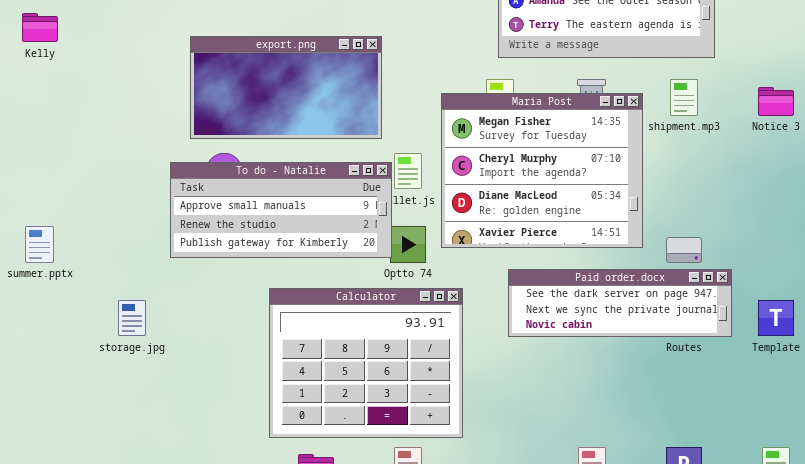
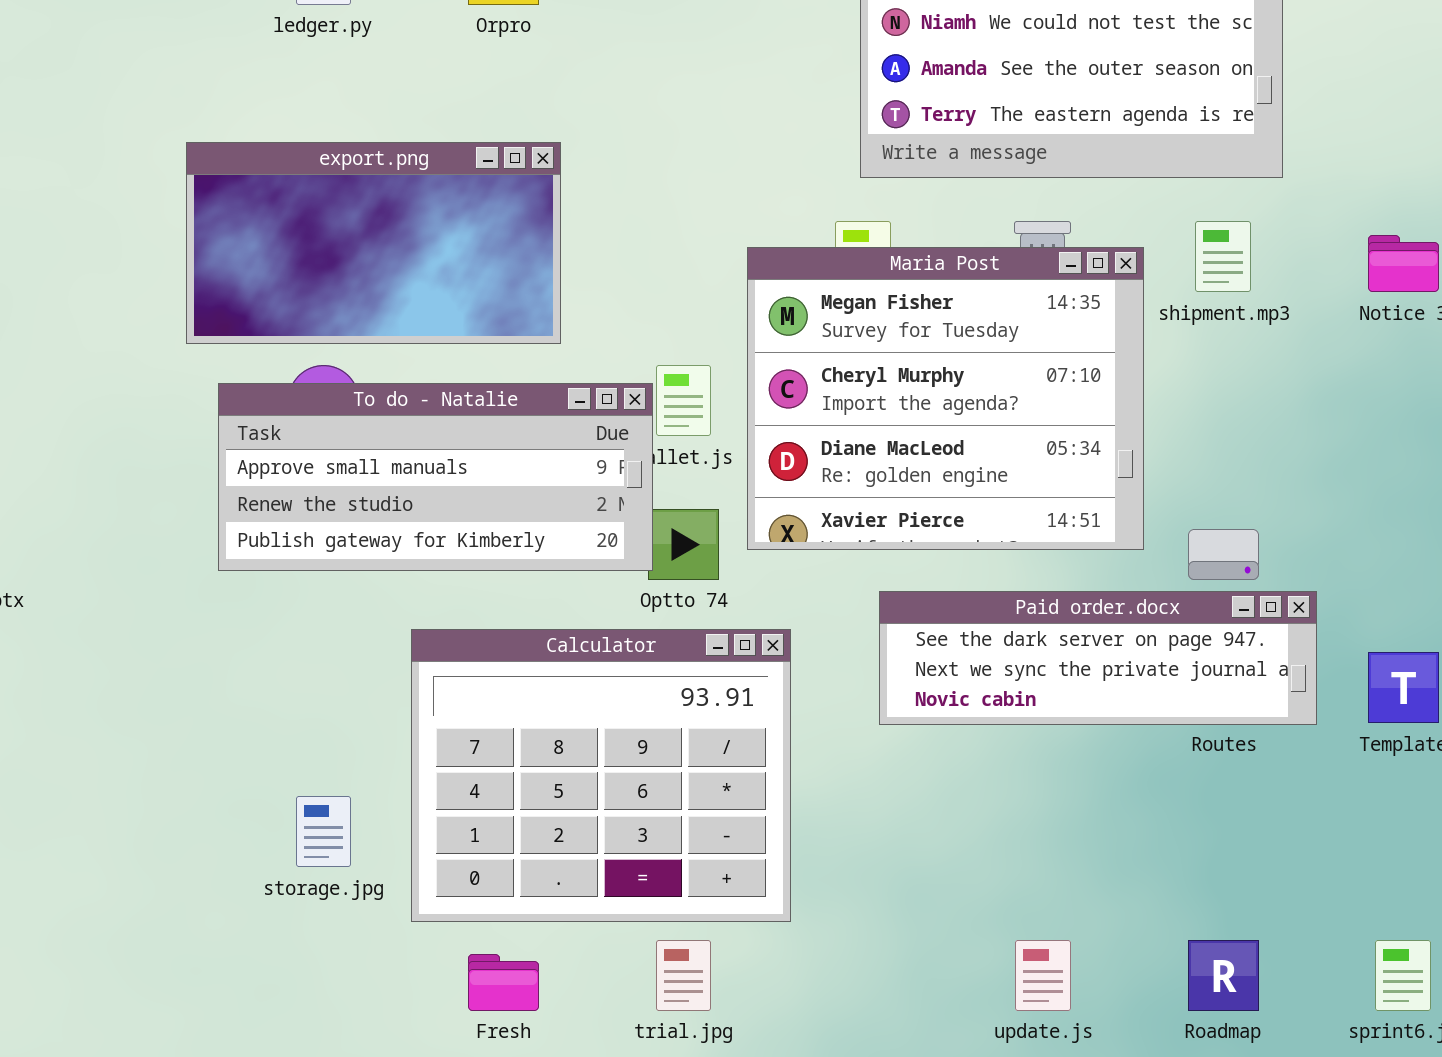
export.png: [190,36,382,139] -> [186,142,561,344], moved
storage.jpg: [118,300,146,336] -> [296,796,351,867], moved

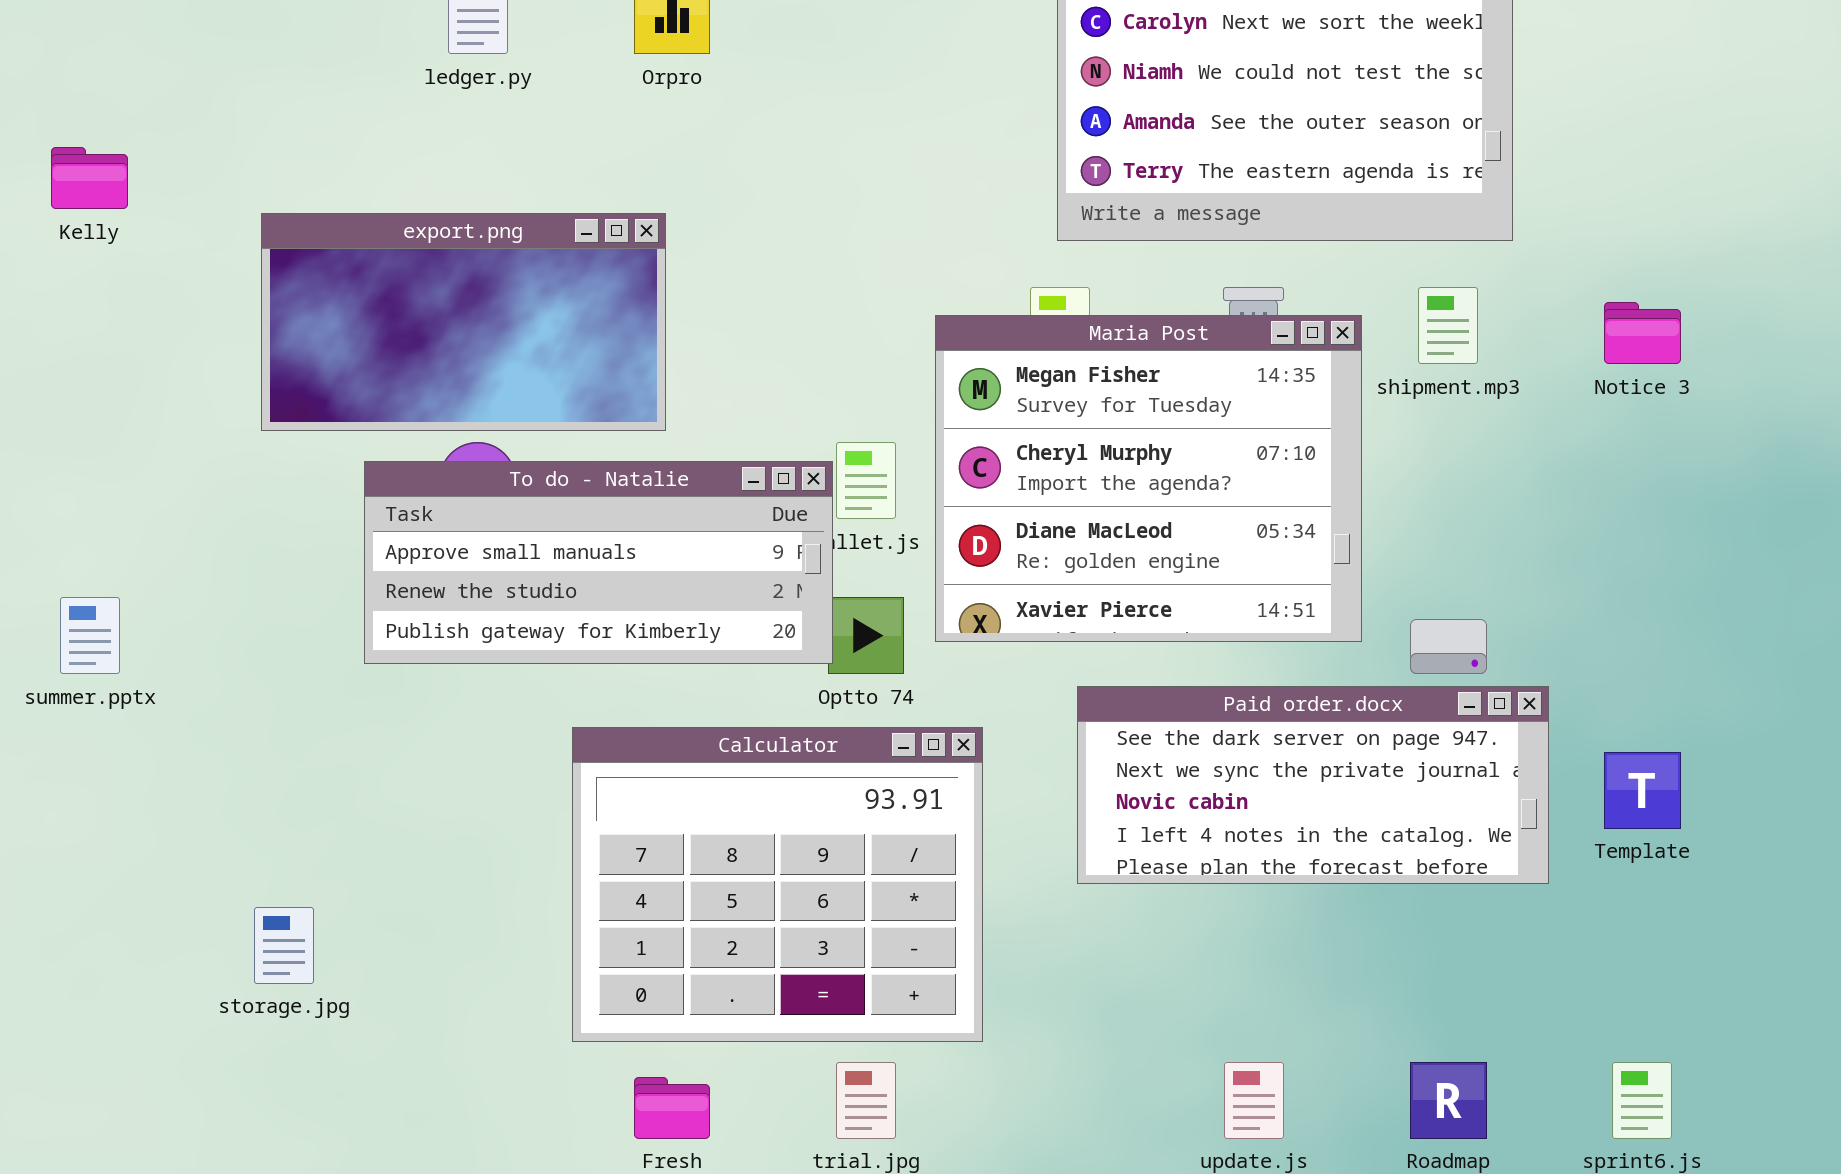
export.png: [186,142,561,344] -> [261,213,666,431], moved
Paid order.docx: [879,591,1317,725] -> [1077,686,1549,884], resized
storage.jpg: [296,796,351,867] -> [254,907,314,984], moved

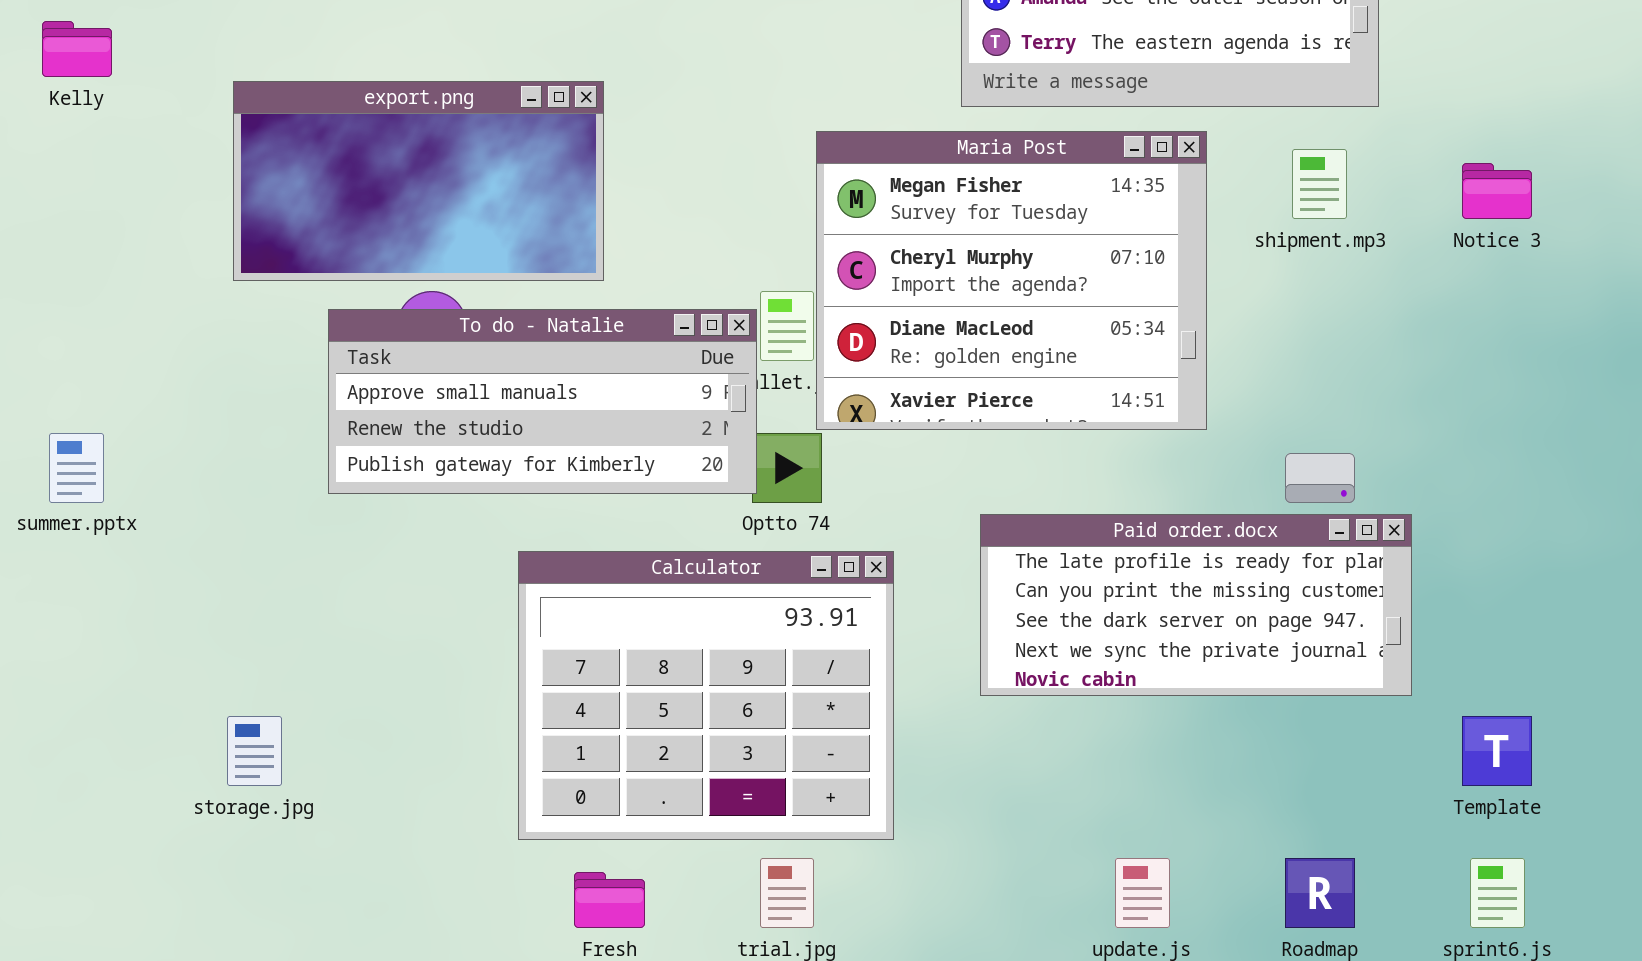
Maria Post: [935,315,1362,642] -> [816,131,1207,430], moved
Paid order.docx: [1077,686,1549,884] -> [980,514,1412,696], scrolled up 2 rows
Template: [1604,752,1681,829] -> [1462,716,1532,786], moved

